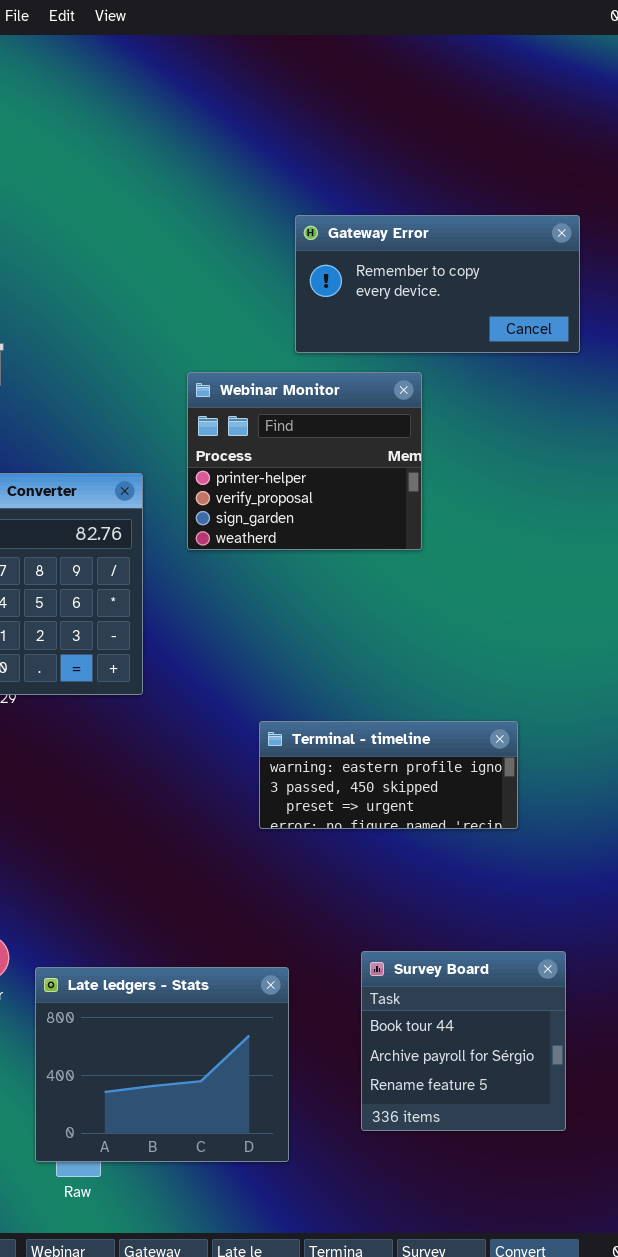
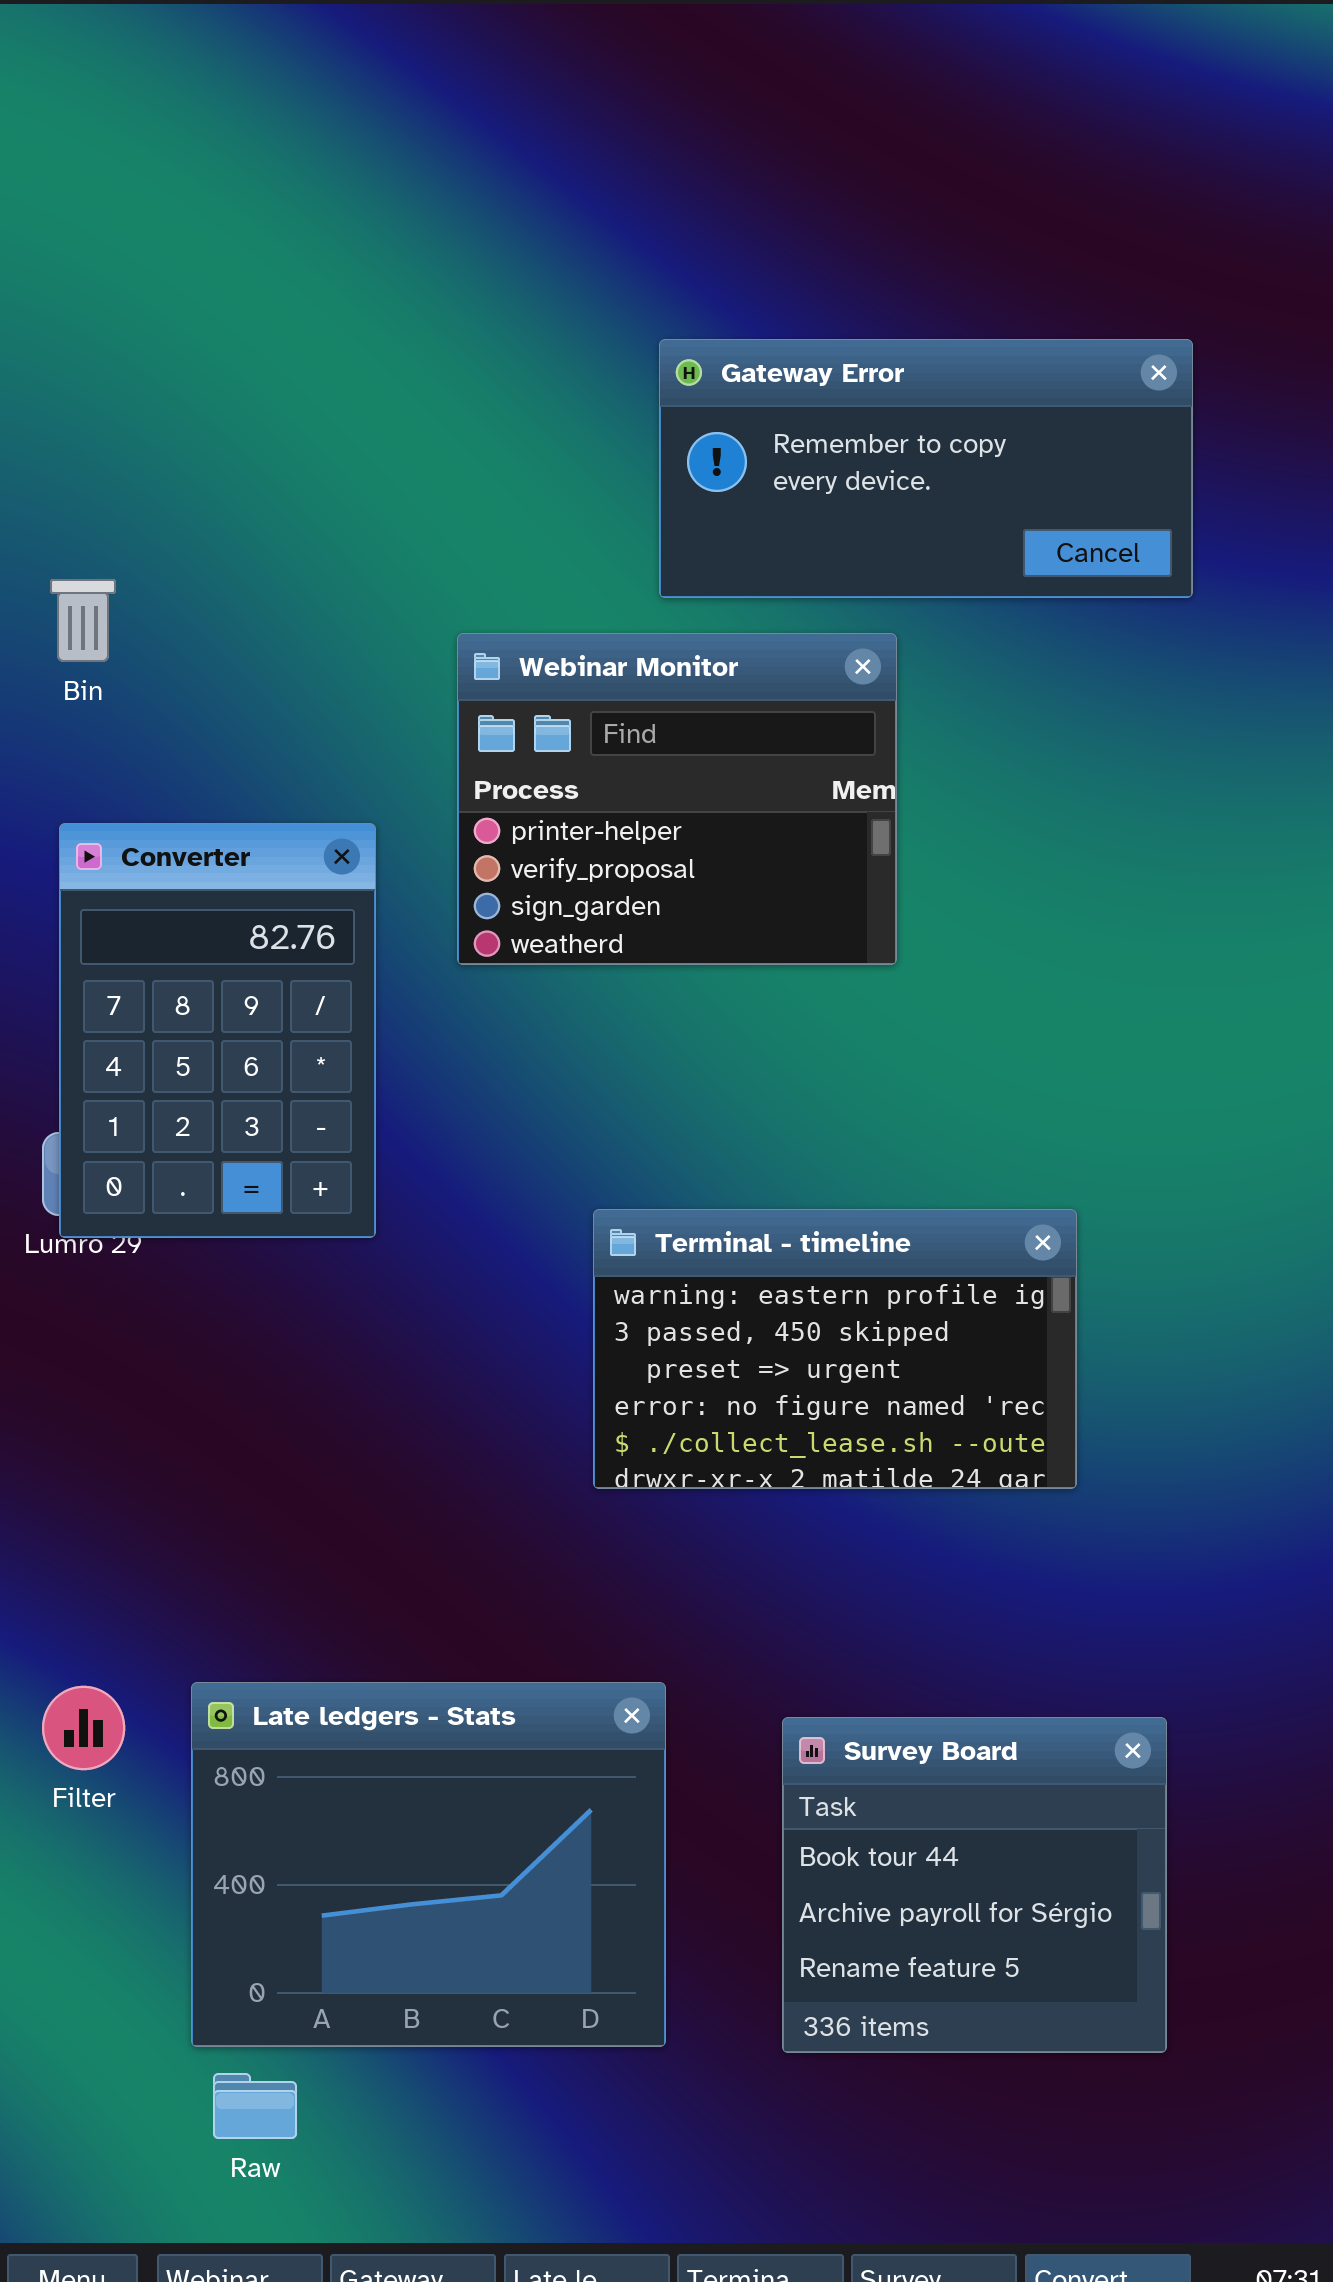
Terminal - timeline: [259,721,518,829] -> [593,1209,1077,1489], resized
Late ledgers - Stats: [35,967,289,1162] -> [191,1682,666,2047], moved

